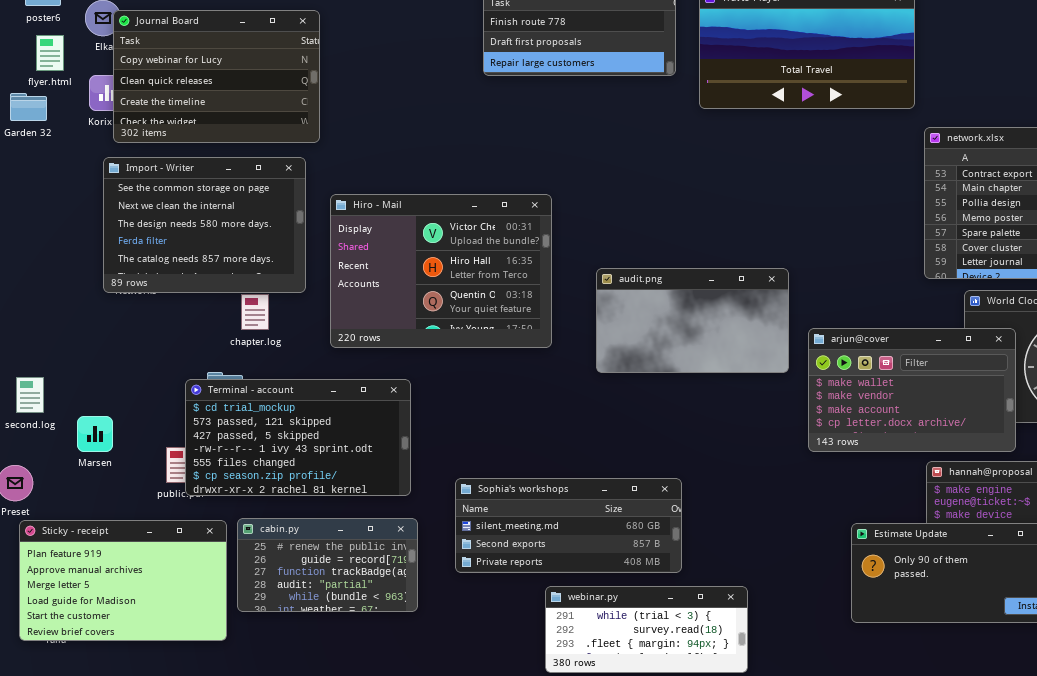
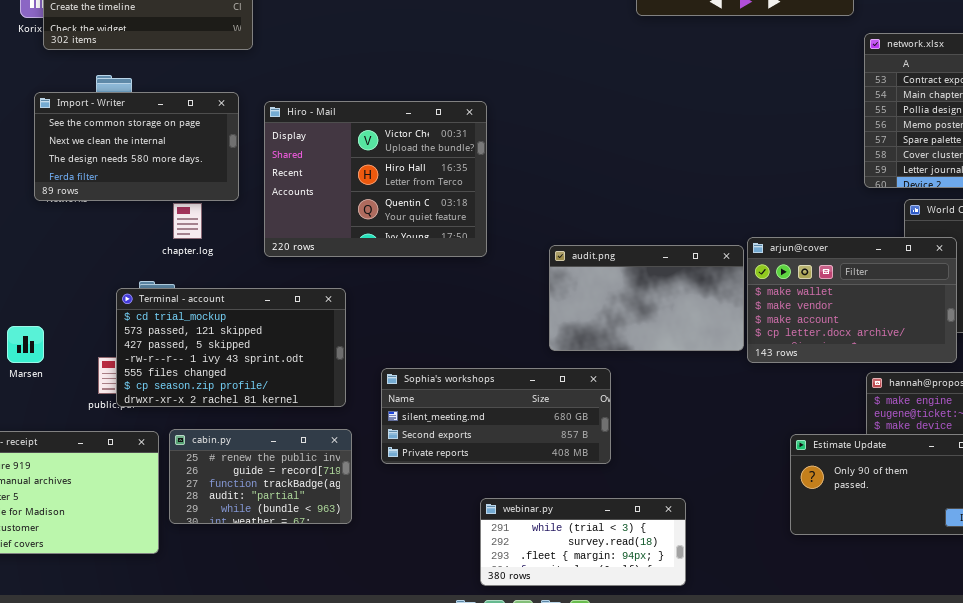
Import - Writer: [103,157,306,293] -> [34,92,239,201], resized
audit.png: [596,268,789,373] -> [549,245,744,351], moved
Sophia's workshops: [455,478,682,573] -> [381,368,611,464], moved

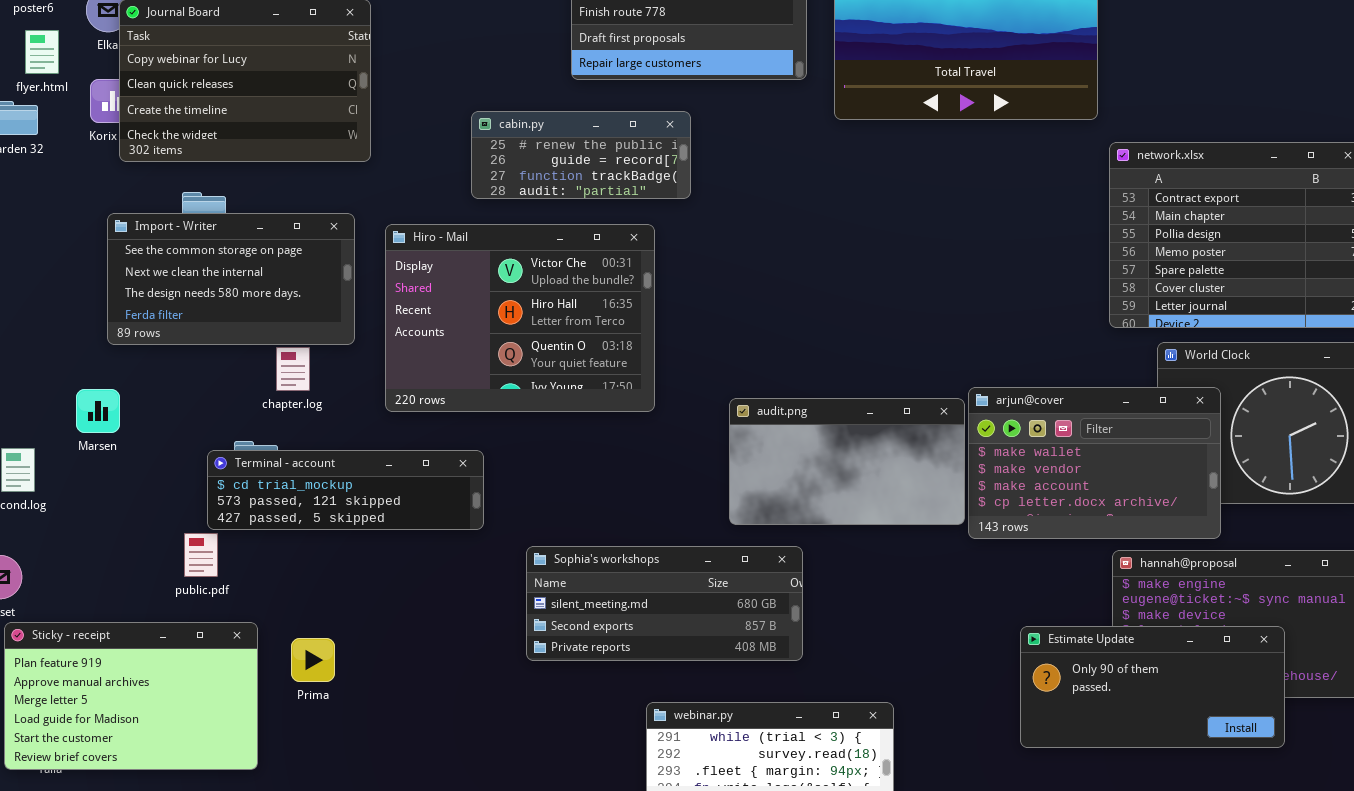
Terminal - account: [116,288,346,407] -> [207,450,484,530], resized
Marsen: [7,326,44,363] -> [76,389,120,433], moved
cabin.py: [169,429,352,524] -> [471,111,691,199], moved, resized

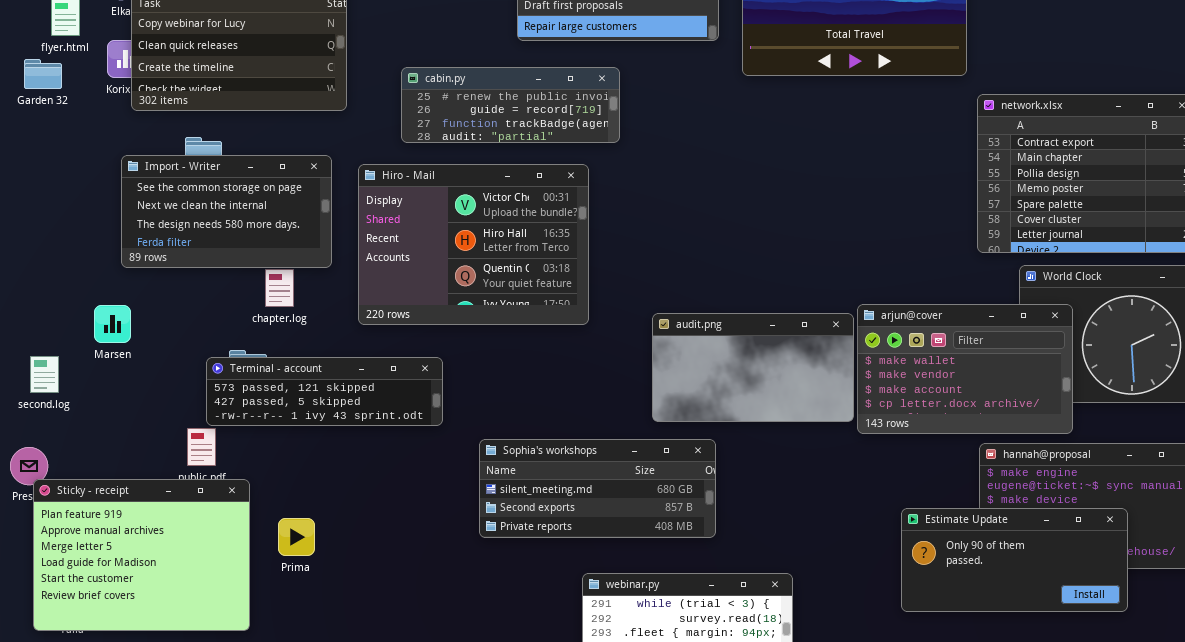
cabin.py: [471,111,691,199] -> [401,67,620,143], resized
Terminal - account: [207,450,484,530] -> [206,357,443,426], scrolled down 1 row
Sticky - receipt: [4,622,258,770] -> [33,479,250,631], resized

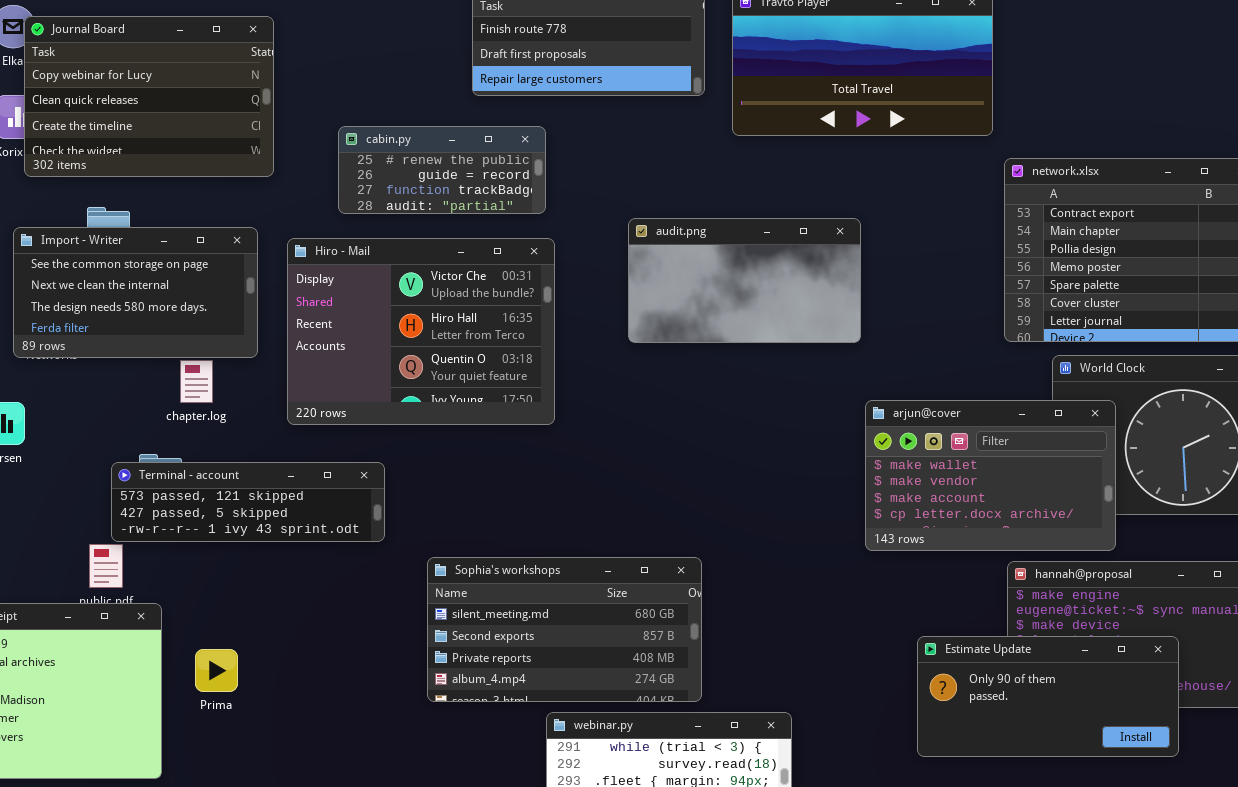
cabin.py: [401,67,620,143] -> [338,126,546,214], resized
audit.png: [652,313,854,422] -> [628,218,861,343], moved
Sophia's workshops: [479,439,716,538] -> [427,557,702,702], resized

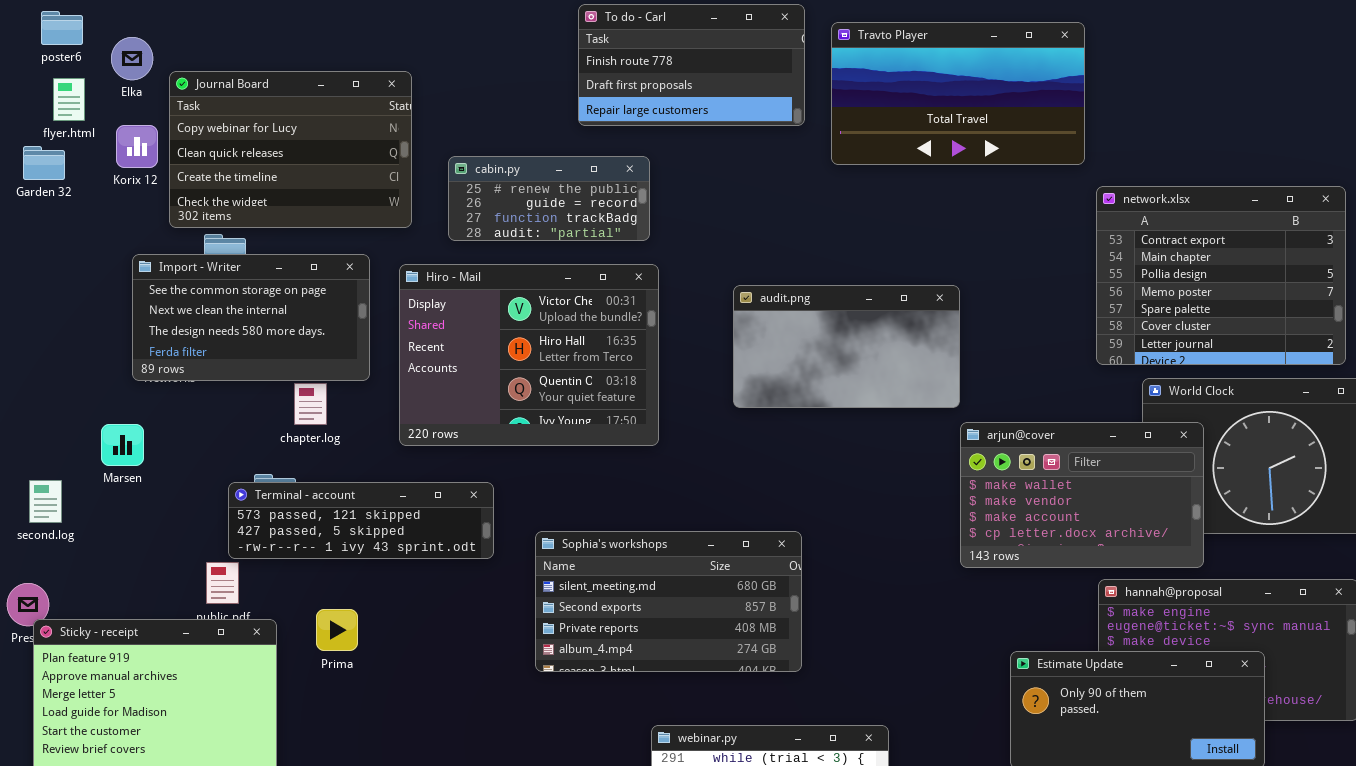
Journal Board: [24,16,274,177] -> [169,71,412,228], moved
audit.png: [628,218,861,343] -> [733,285,960,408], moved
Sophia's workshops: [427,557,702,702] -> [535,531,802,672], moved
Prima: [195,649,238,692] -> [316,609,358,651], moved

